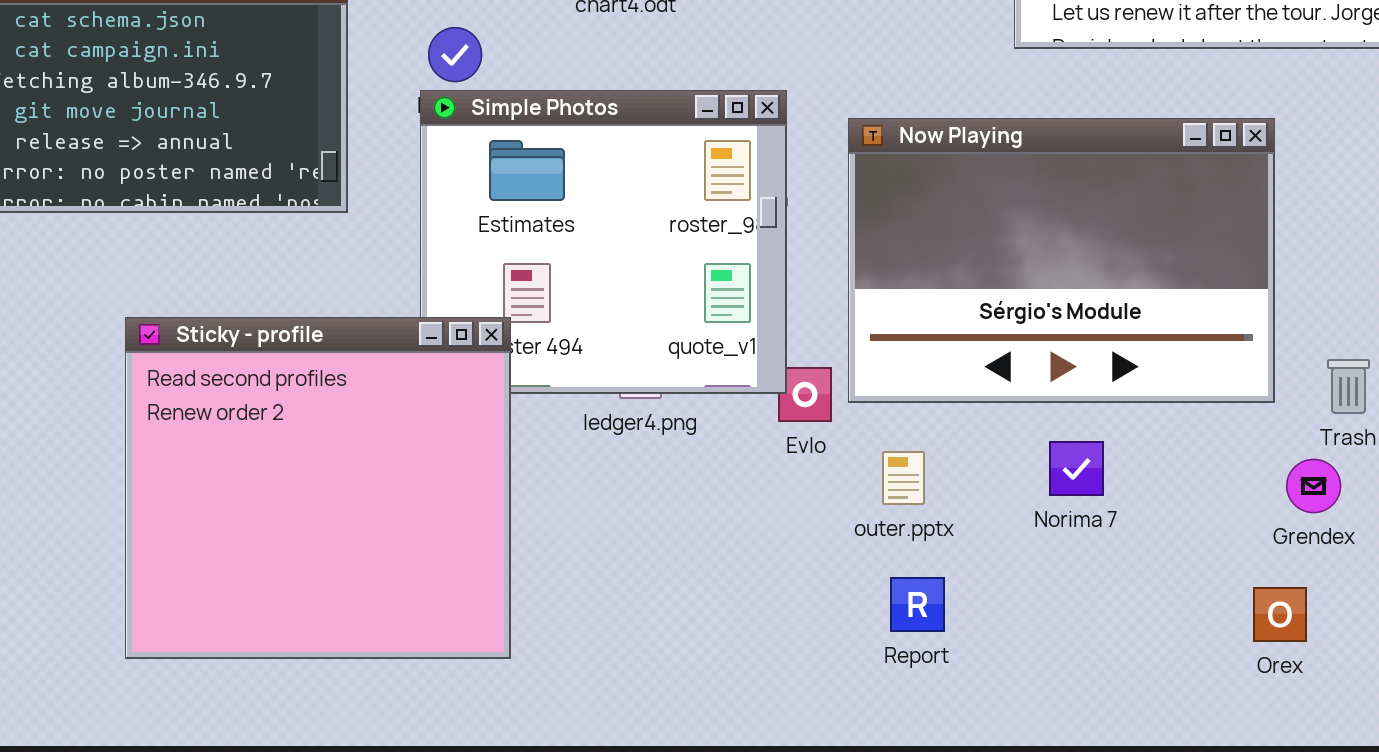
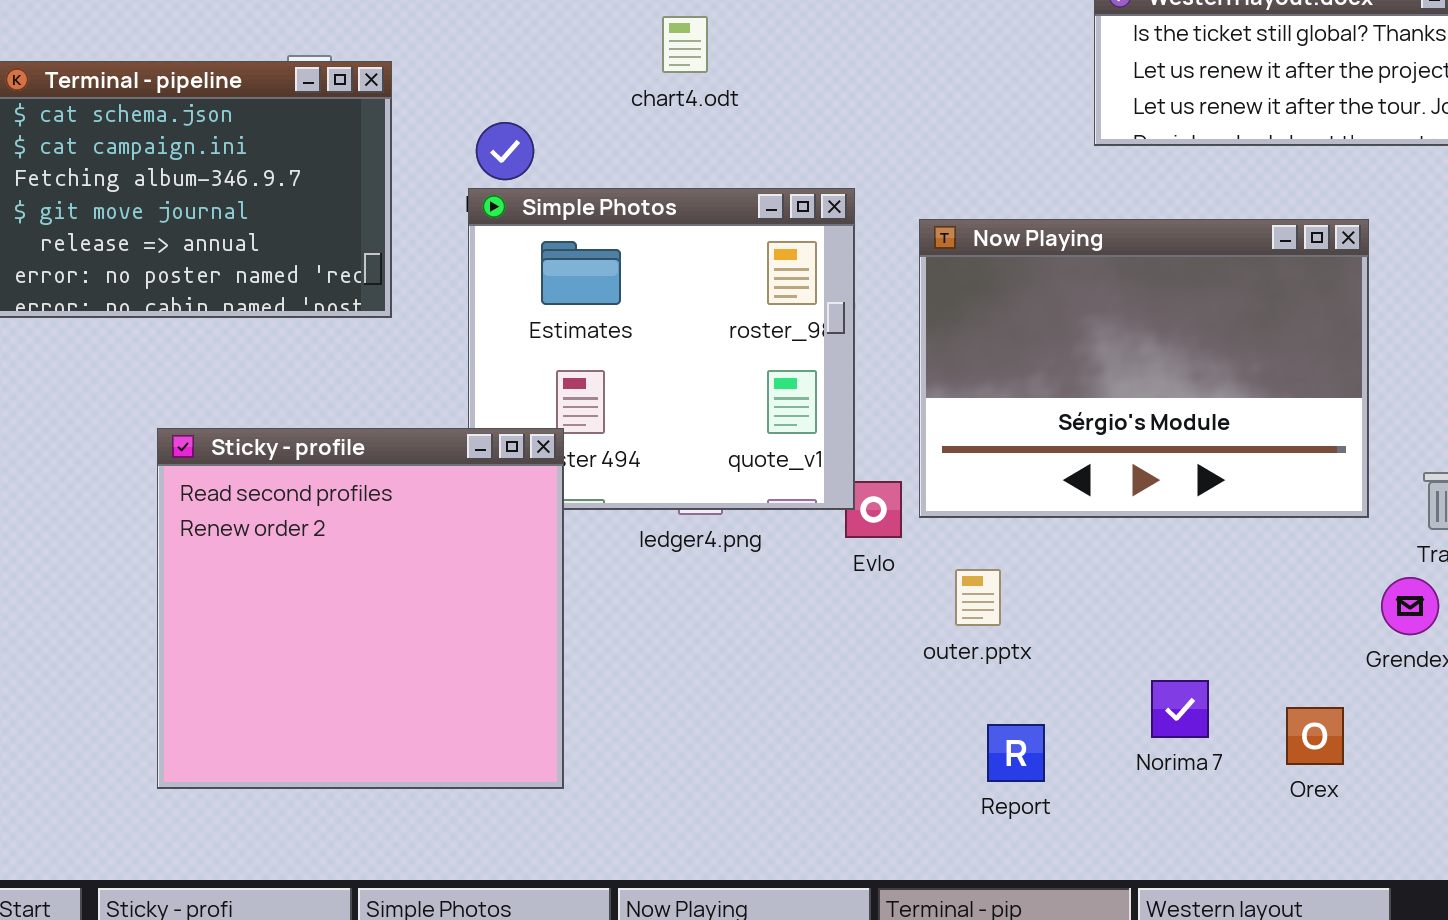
Norima 7: [1049,441,1104,496] -> [1151,680,1209,738], moved
Report: [890,577,945,632] -> [987,724,1045,782], moved
Orex: [1253,587,1307,642] -> [1286,707,1344,765], moved

